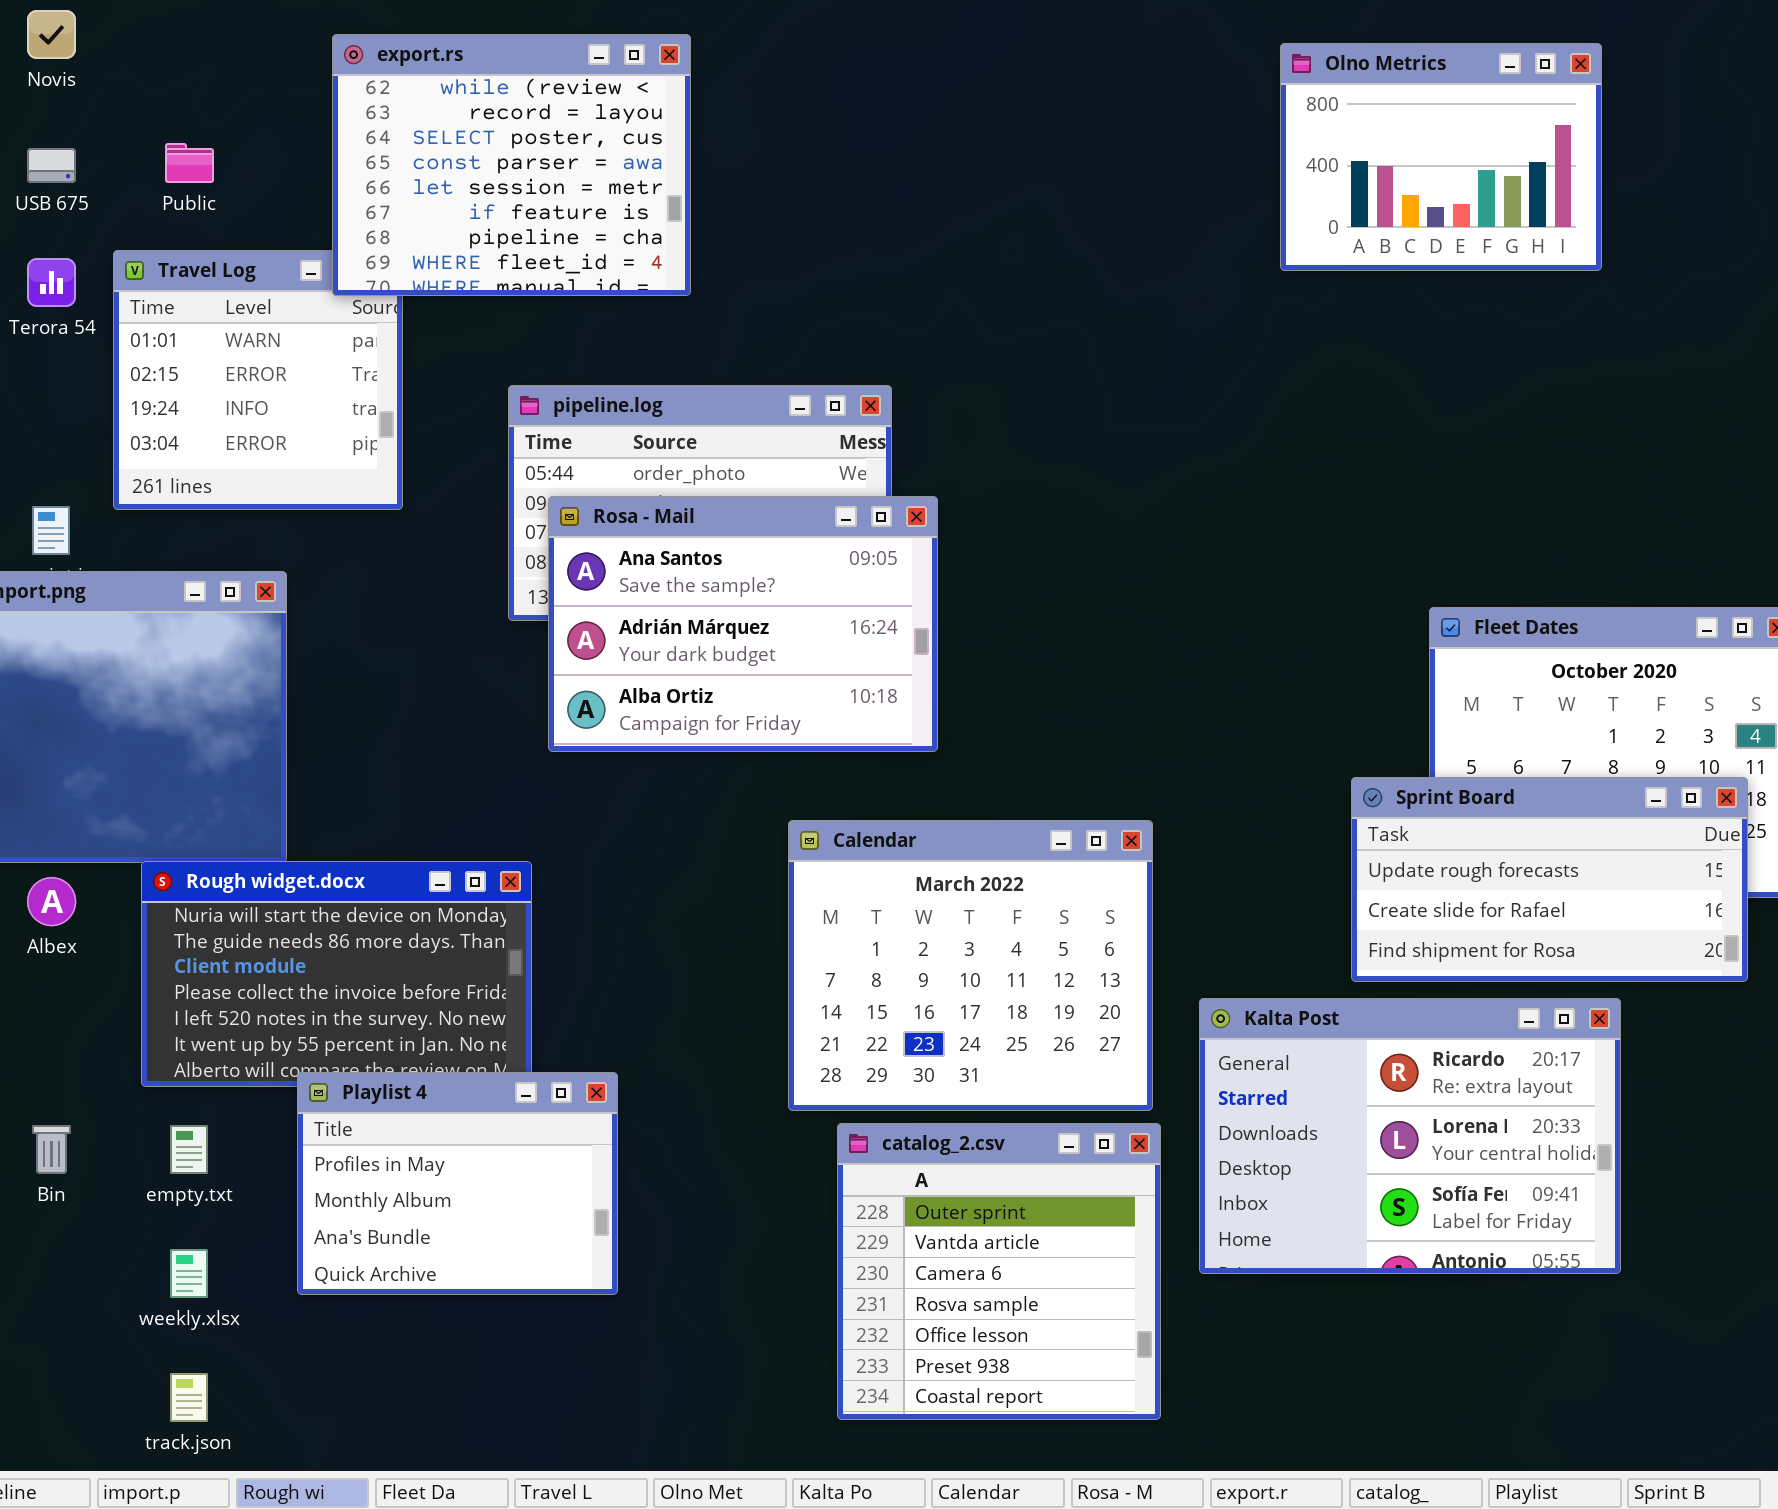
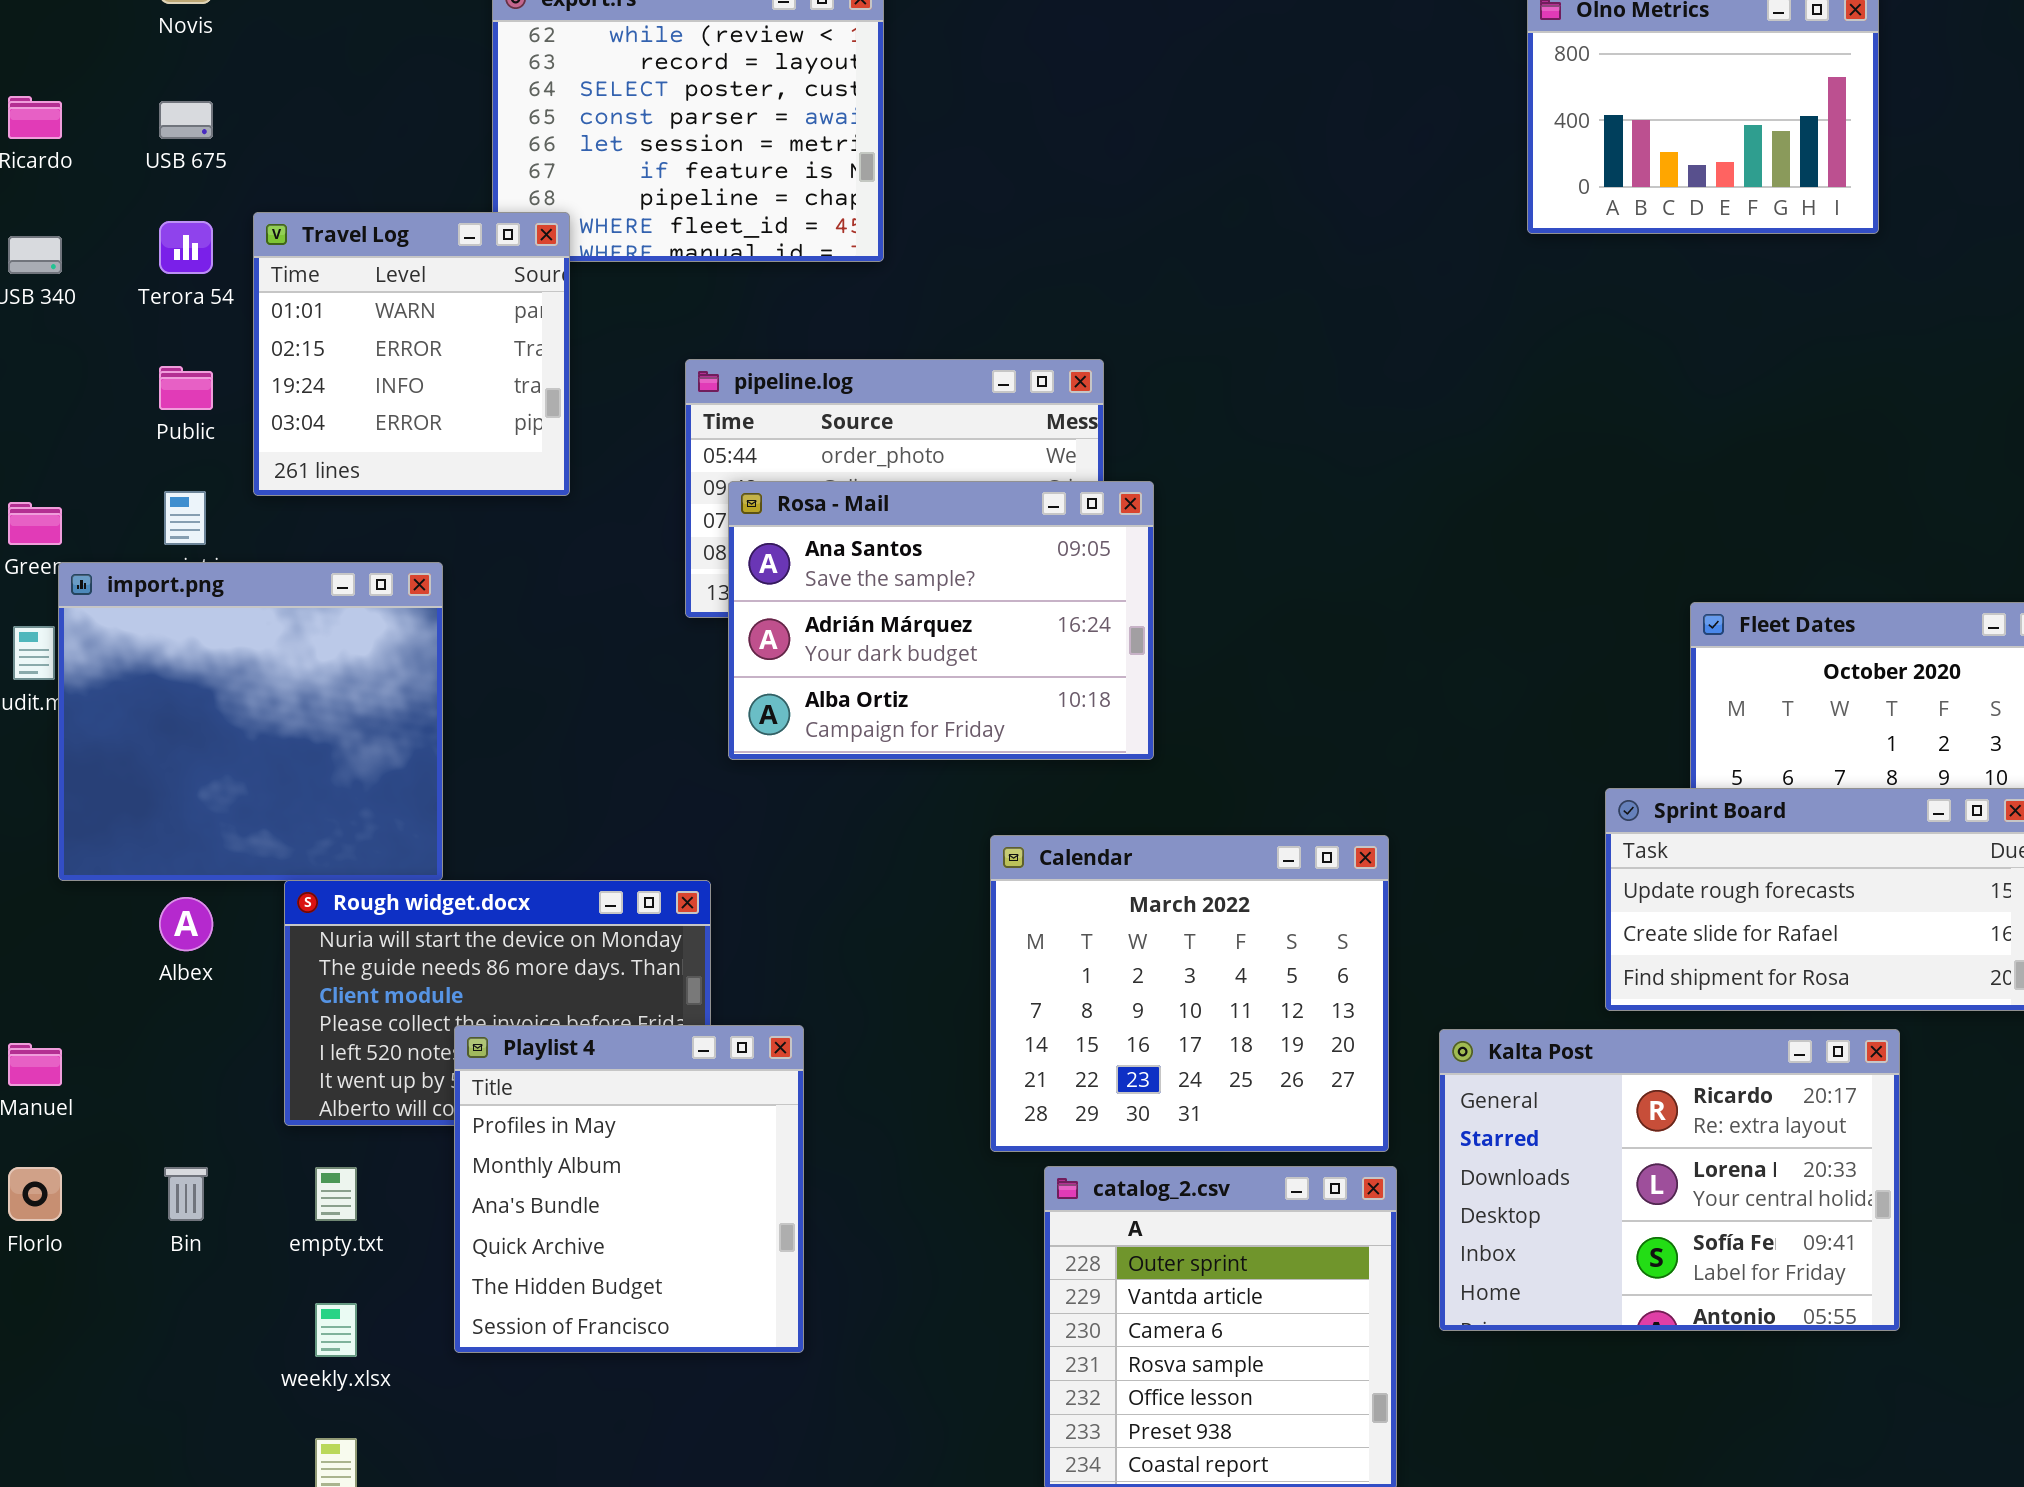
Public: [165,143,214,183] -> [159,366,213,410], moved
Travel Log: [113,250,403,510] -> [253,212,570,496], raised
Playlist 4: [297,1072,618,1295] -> [454,1025,804,1353], resized

